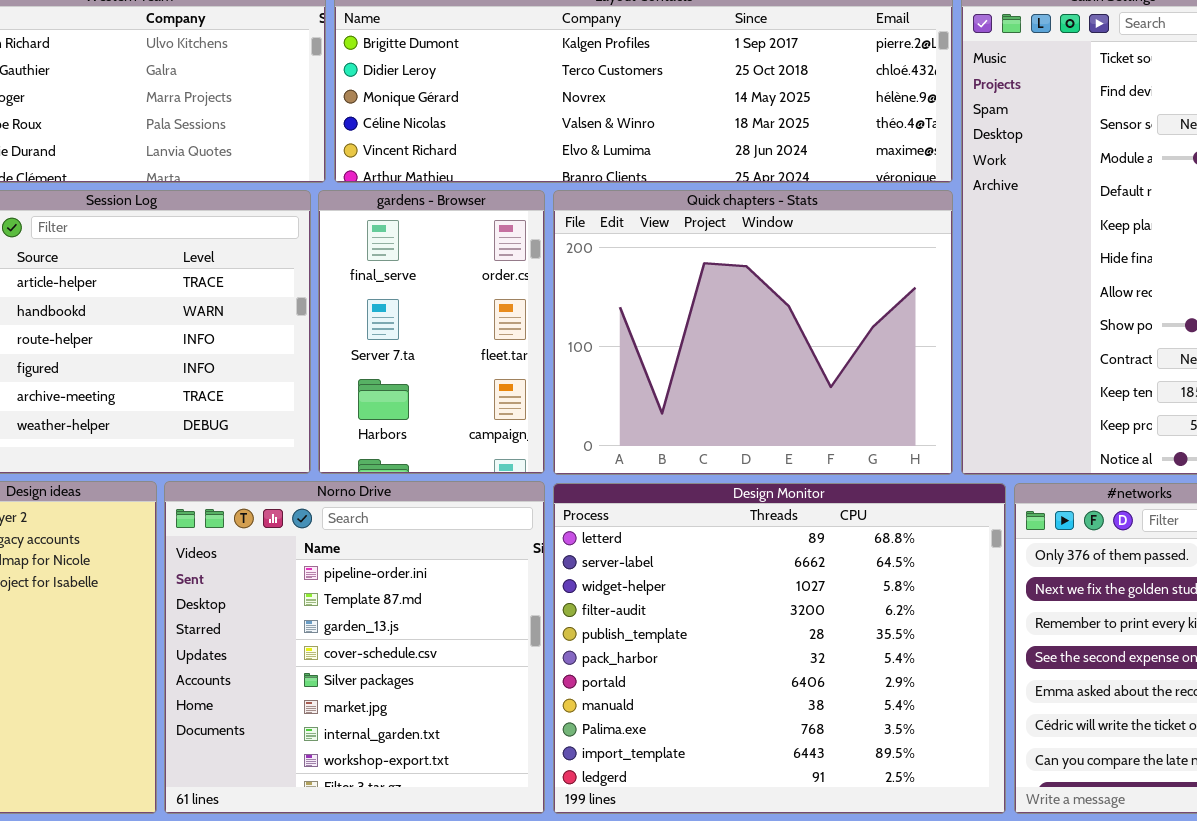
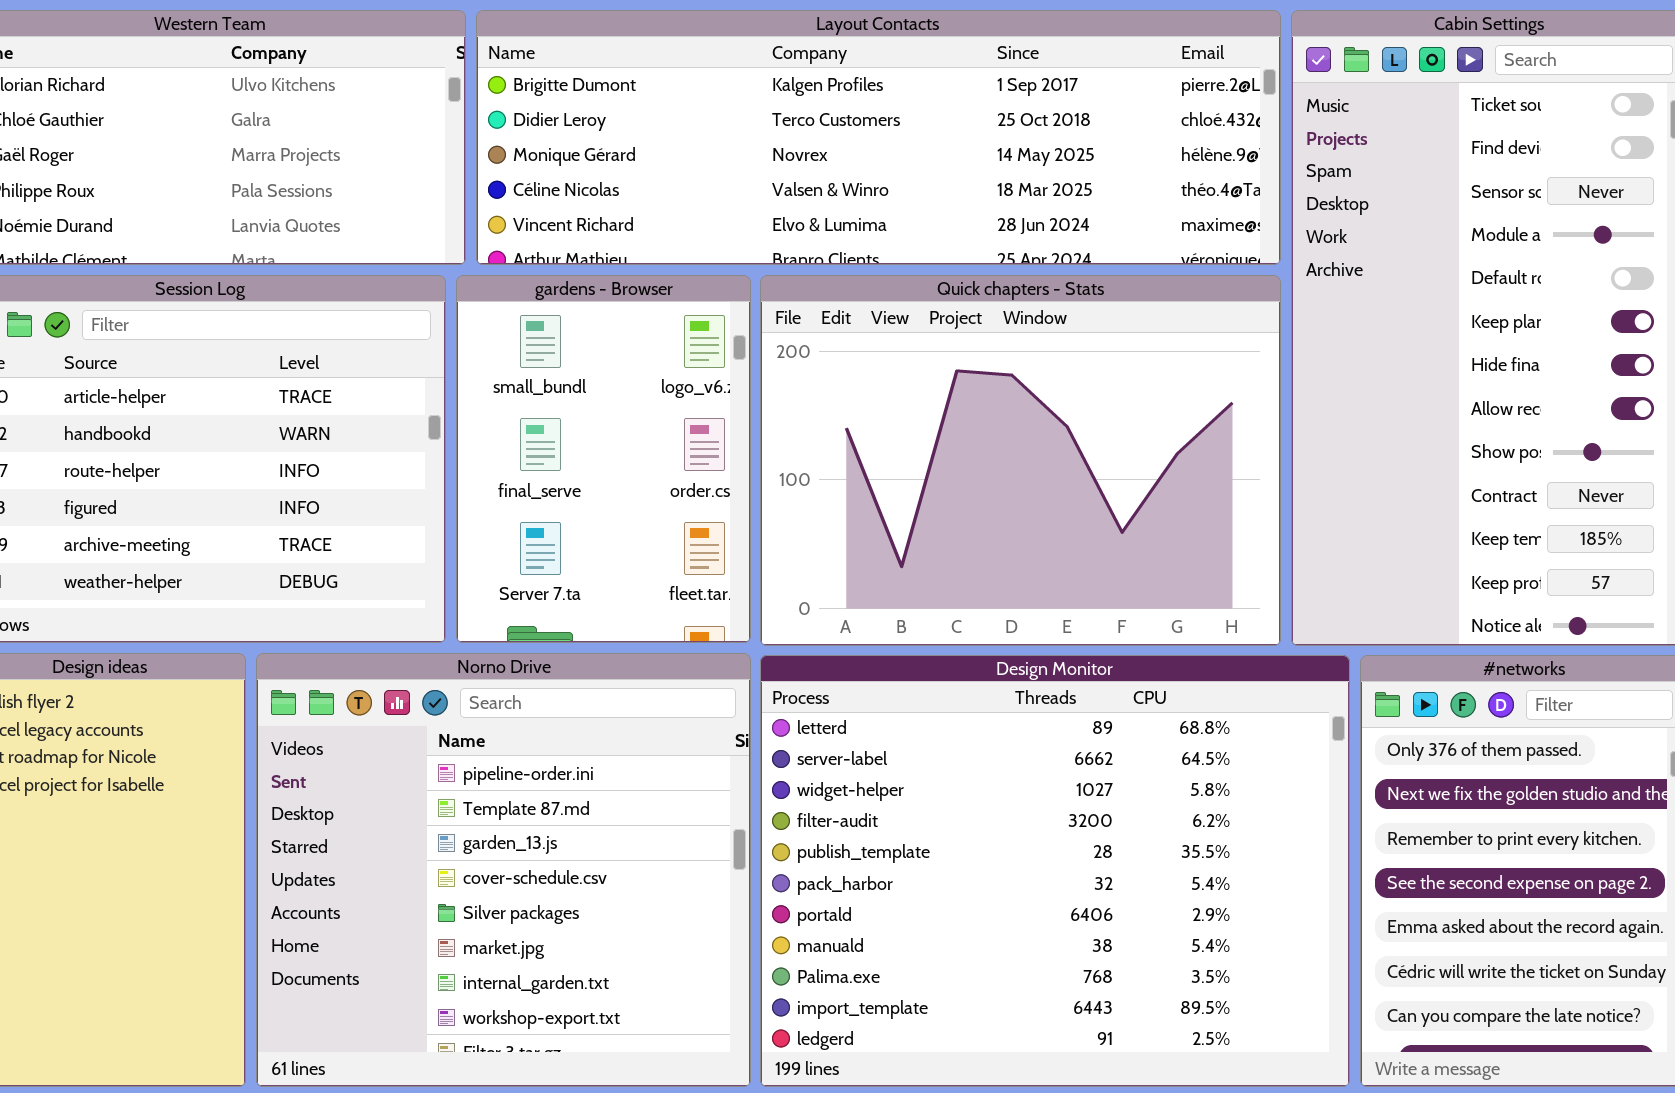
gardens - Browser: [318,190,545,474] -> [456,275,751,643], scrolled up 1 row

